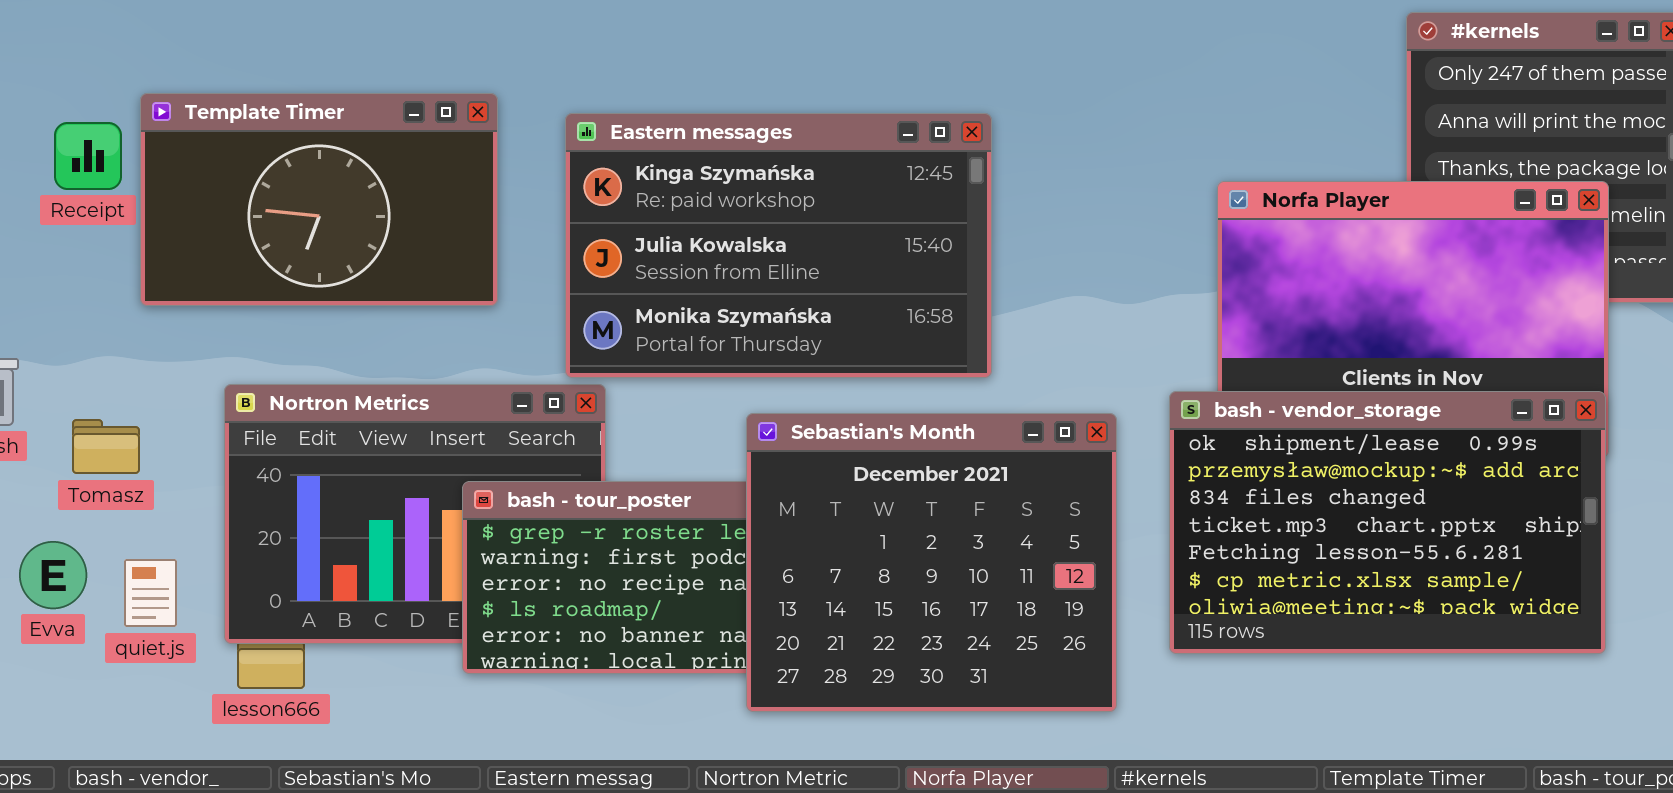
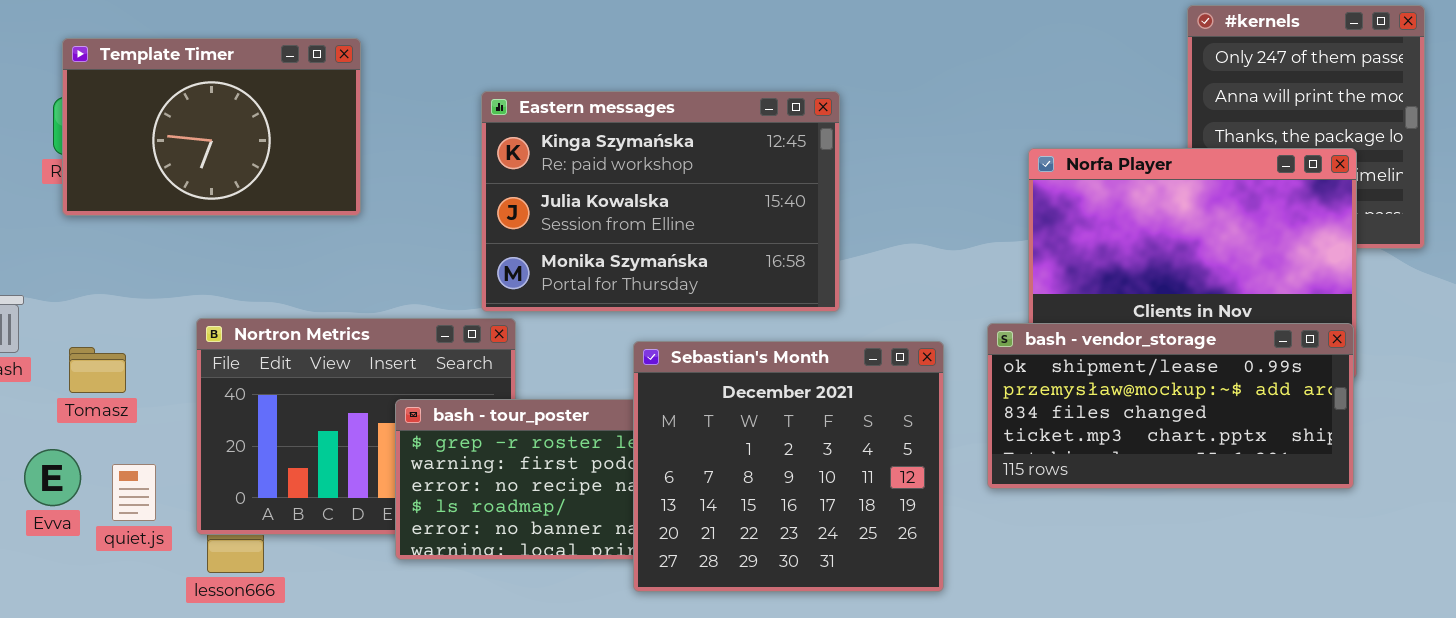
Template Timer: [140,93,498,306] -> [62,38,361,216], moved
bash - vendor_storage: [1169,391,1606,654] -> [987,323,1354,489], resized

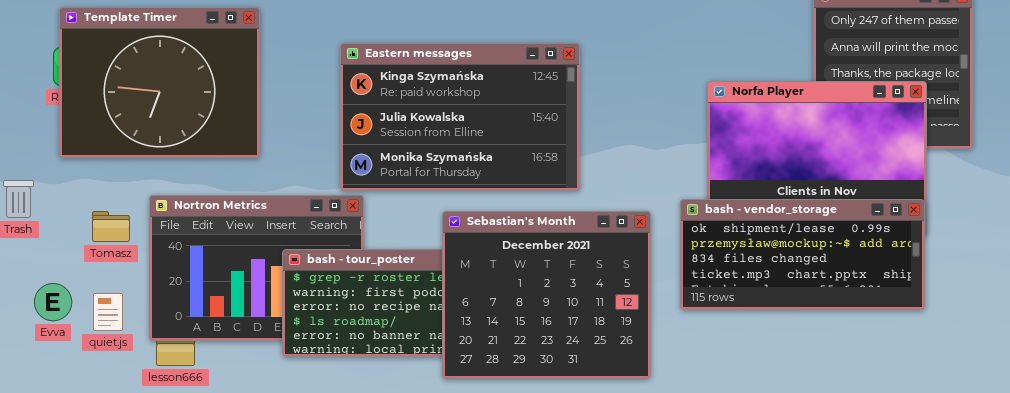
Template Timer: [62,38,361,216] -> [59,7,260,158], resized
Tomasz: [69,347,126,393] -> [92,211,130,242], moved

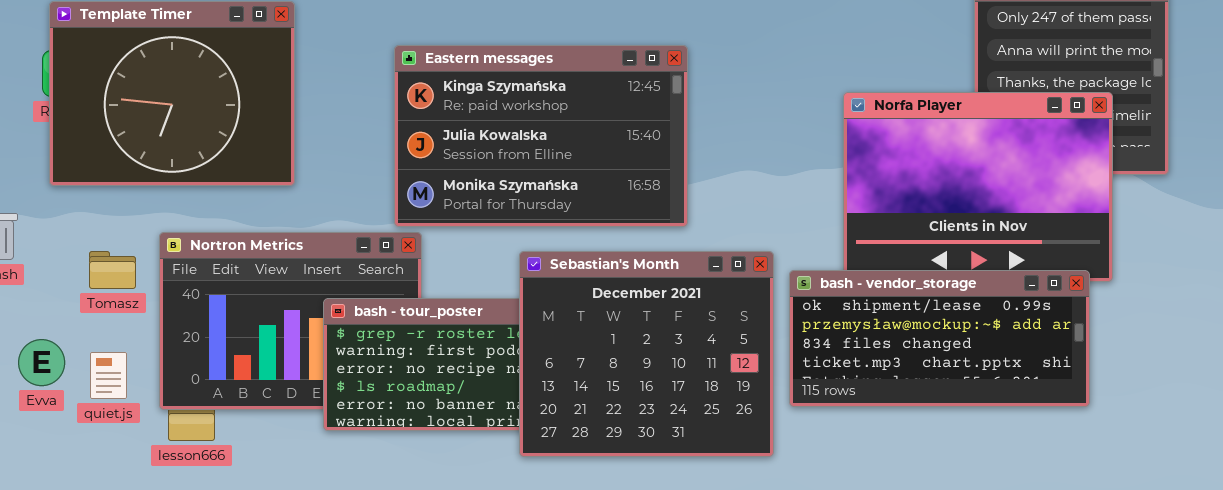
bash - vendor_storage: [680,199,925,310] -> [789,270,1090,407], moved

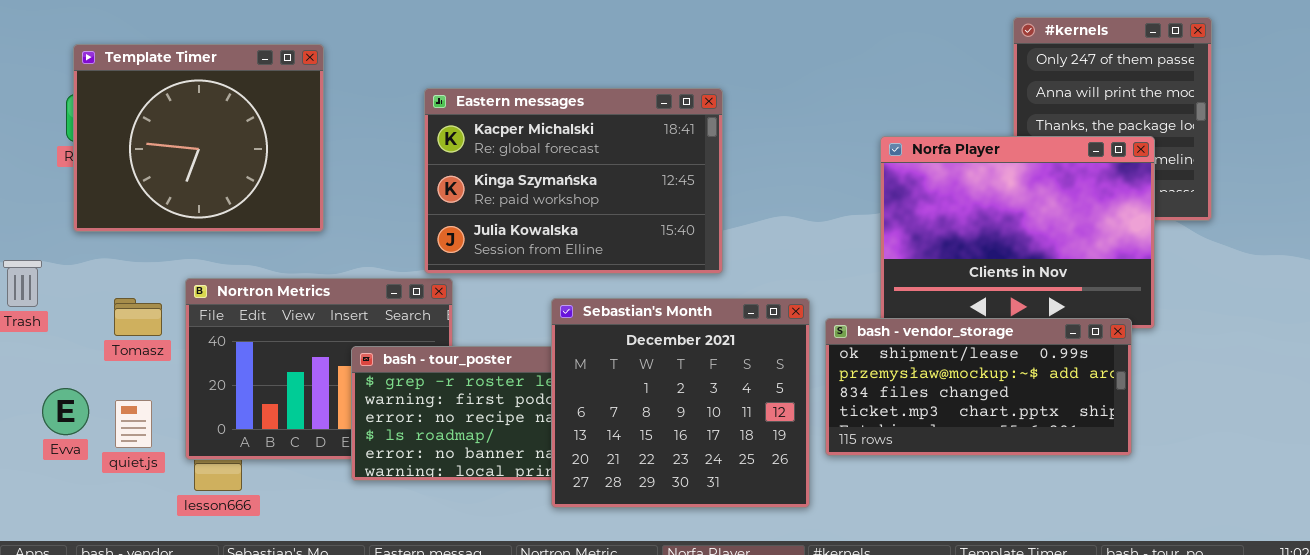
Eastern messages: [394,45,688,227] -> [424,88,723,274], scrolled up 1 row

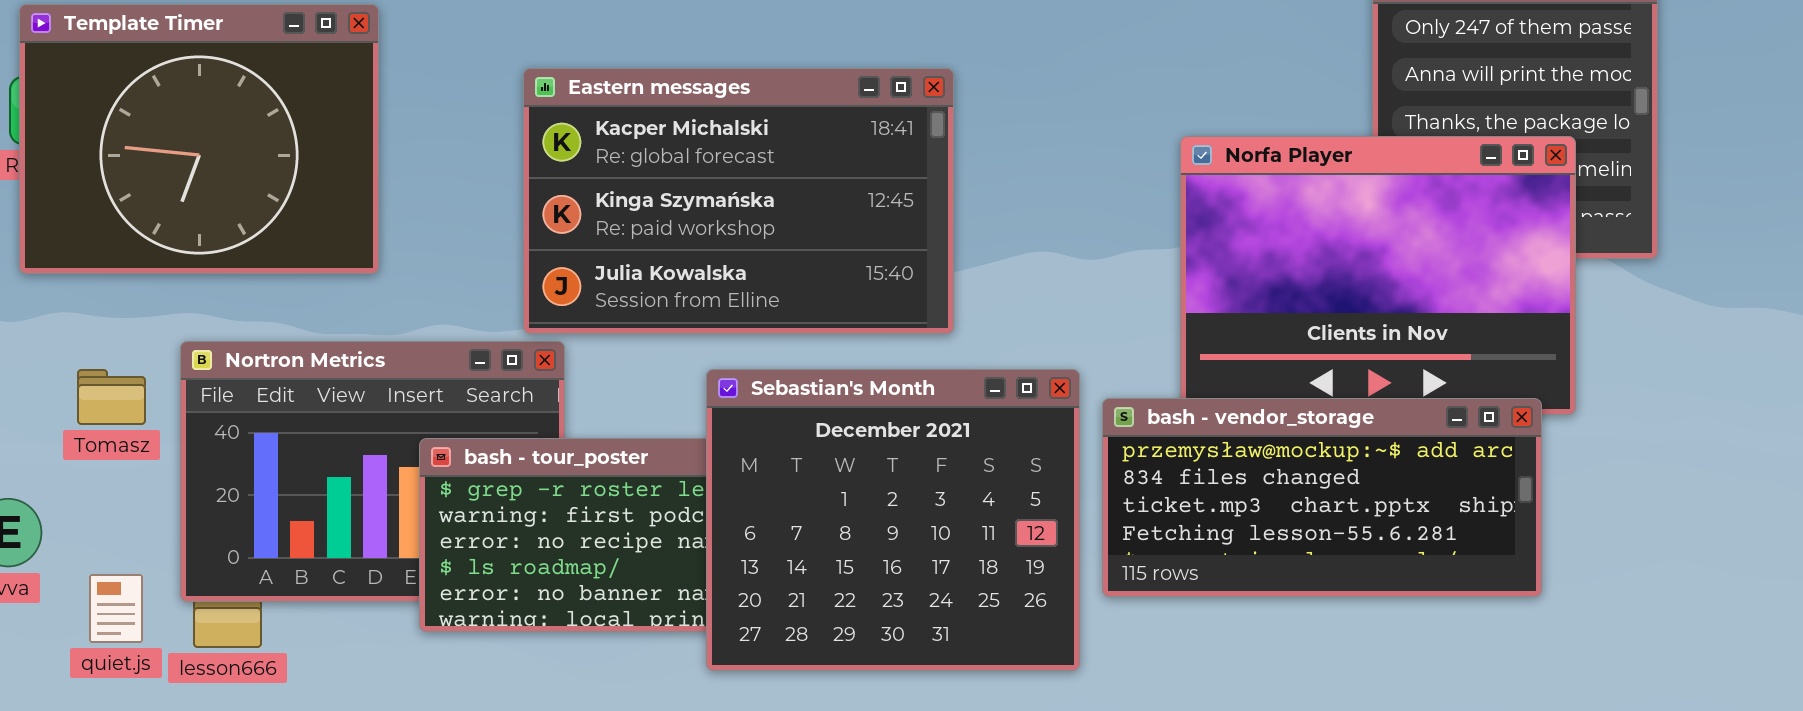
bash - vendor_storage: [825,318,1132,456] -> [1102,398,1542,597], scrolled down 1 row
quiet.js: [115,400,152,448] -> [89,574,143,643], moved

